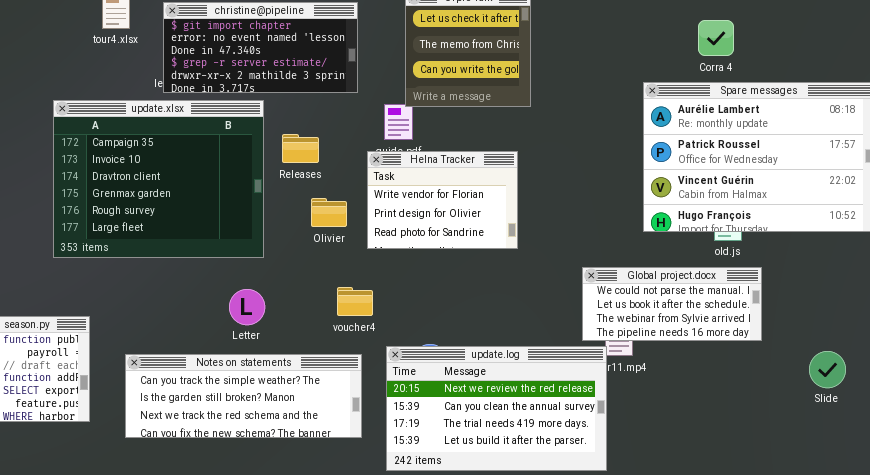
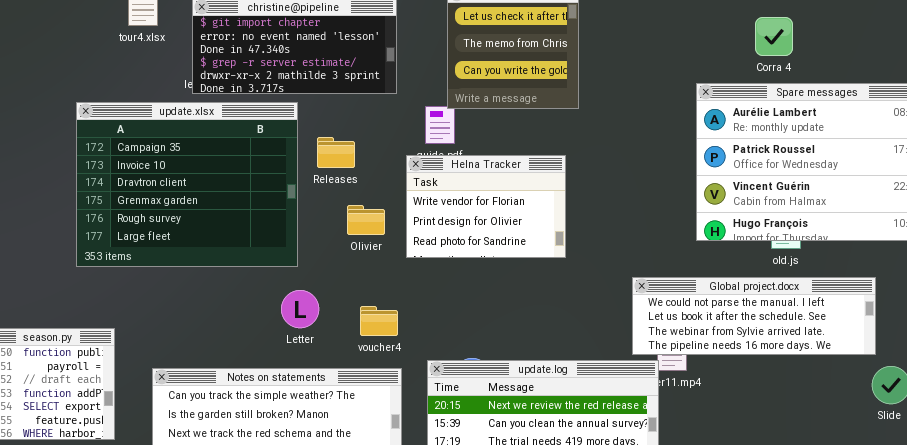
Global project.docx: [582,267,762,341] -> [632,277,876,355], resized
voucher4: [337,287,373,316] -> [360,306,398,336], moved
Letter: [229,289,265,325] -> [281,290,319,328], moved

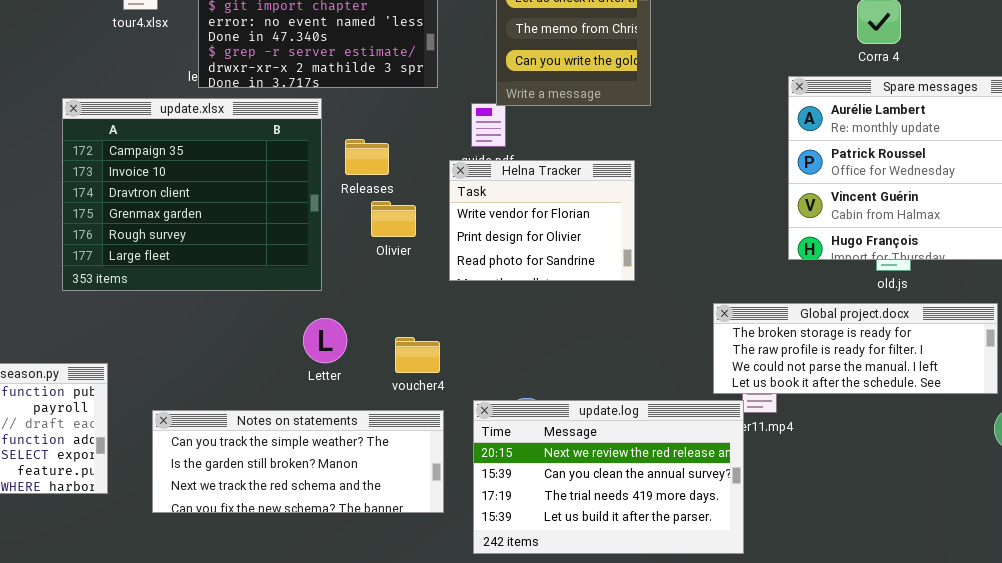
Olivier: [347,205,385,235] -> [371,201,416,237], moved
Global project.docx: [632,277,876,355] -> [713,303,998,394], scrolled up 2 rows

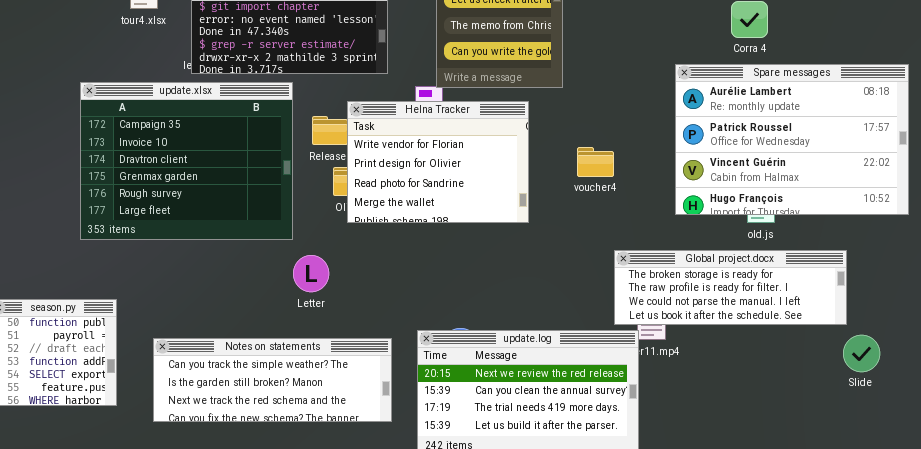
Helna Tracker: [449,160,635,281] -> [347,101,529,223], moved, resized
Letter: [303,318,347,363] -> [293,255,329,292], moved
voucher4: [395,337,440,373] -> [577,147,614,177], moved

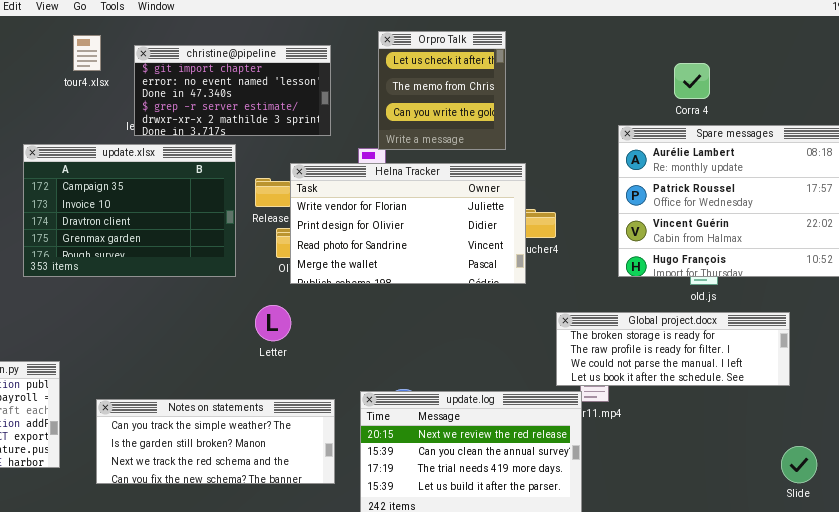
update.xlsx: [80,82,293,240] -> [23,144,236,277], resized
Helna Tracker: [347,101,529,223] -> [290,163,526,284], resized
Letter: [293,255,329,292] -> [255,305,291,341], moved
Slide: [843,335,880,372] -> [781,446,817,483], moved

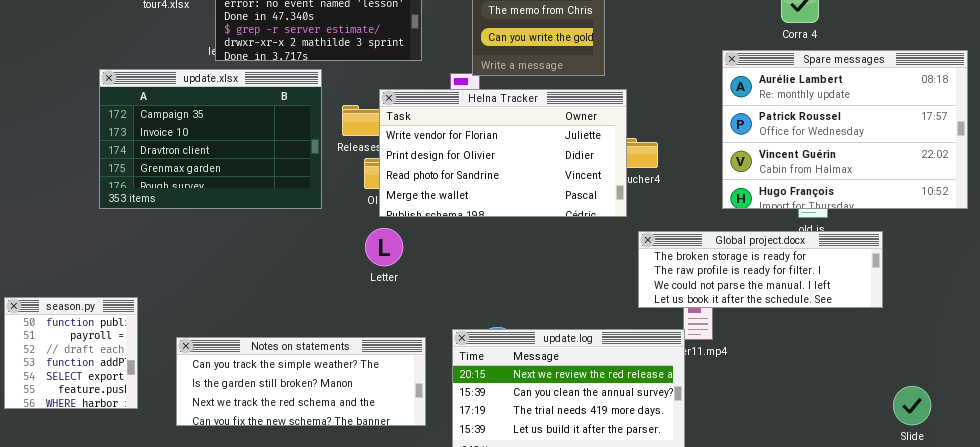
Letter: [255,305,291,341] -> [365,228,403,266], moved
Global project.docx: [556,312,790,386] -> [638,231,883,308], moved

